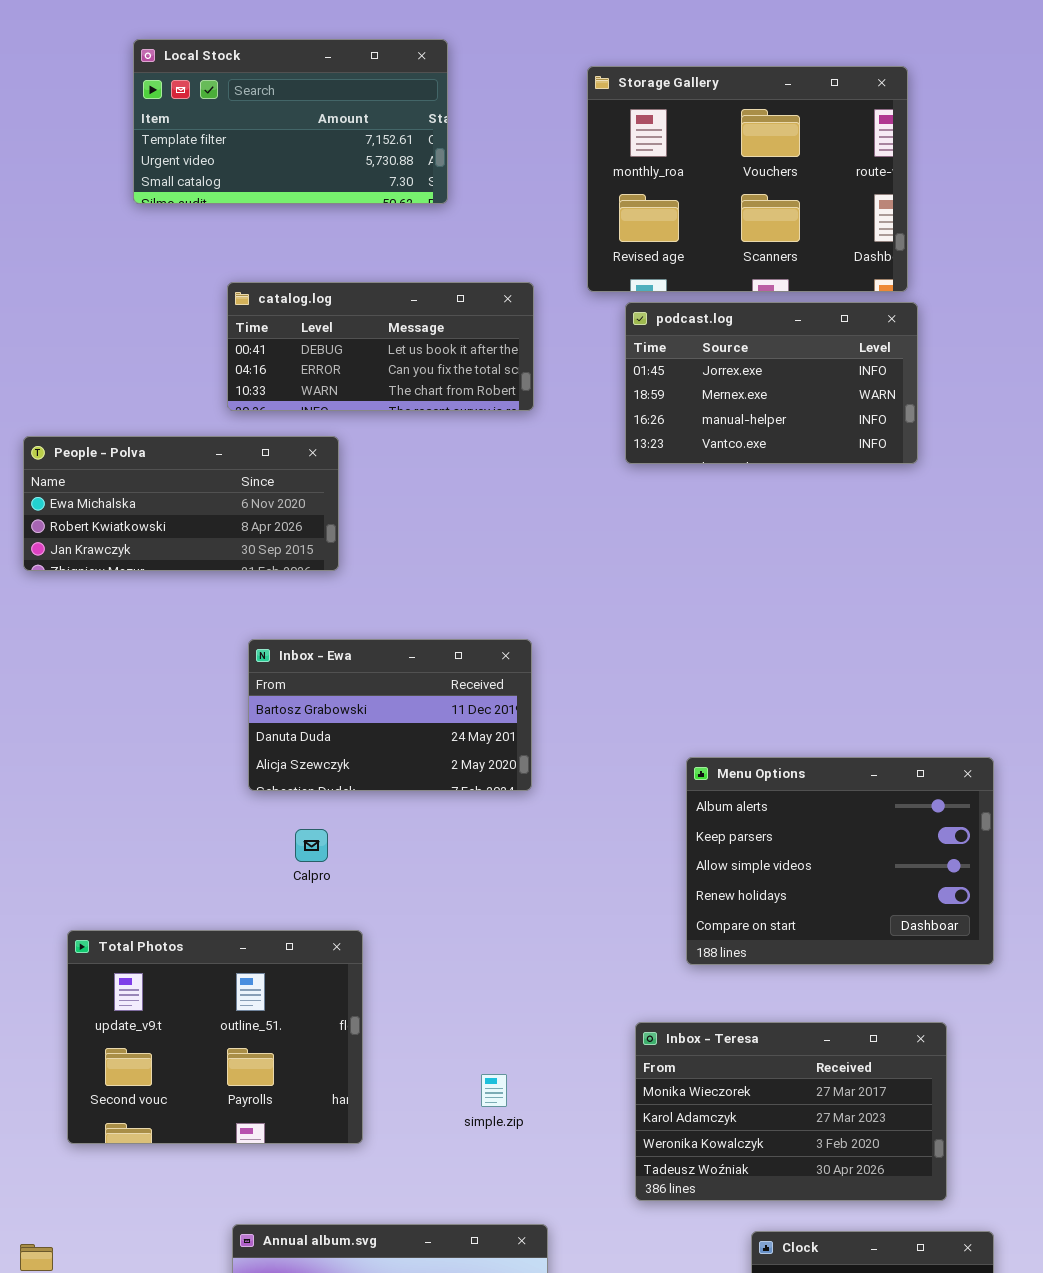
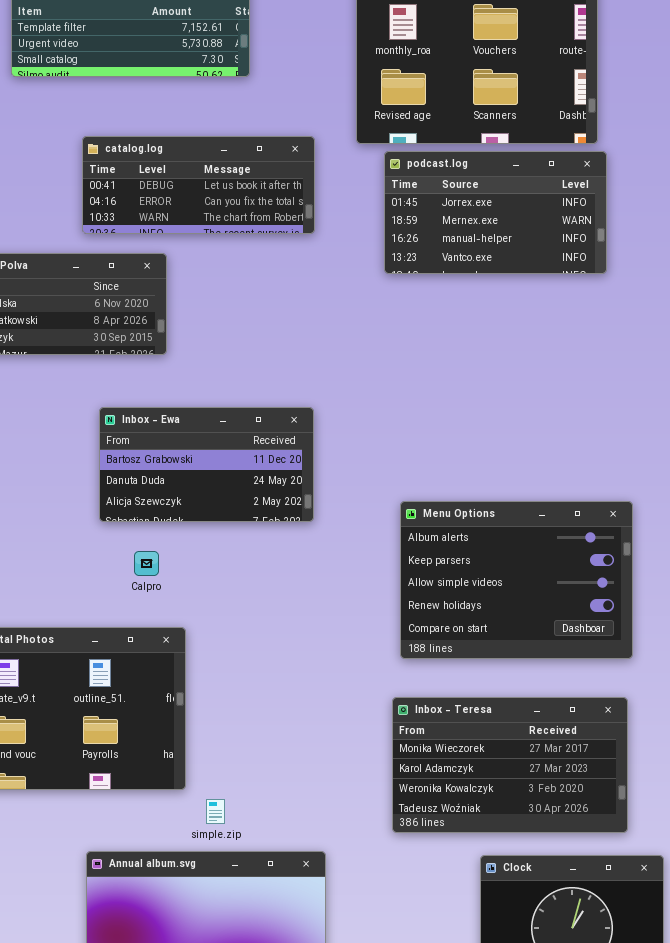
Menu Options: [686,757,994,965] -> [400,501,633,659], moved
simple.zip: [481,1074,507,1107] -> [206,799,225,824], moved

